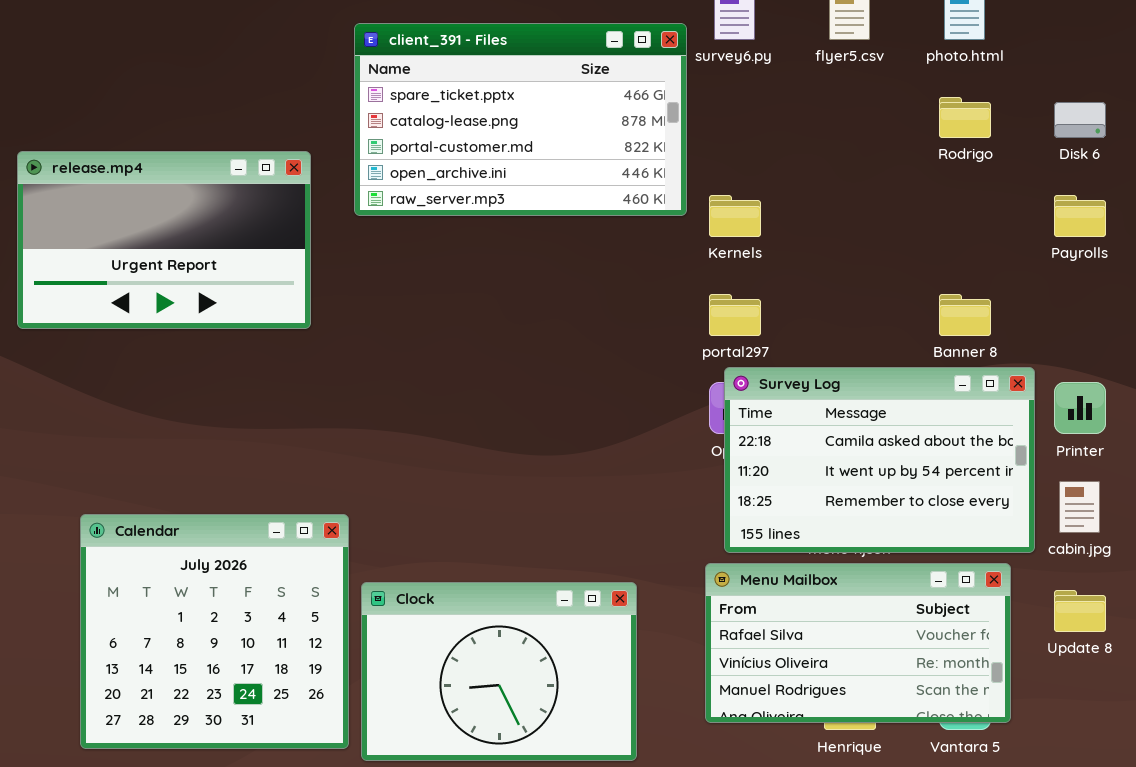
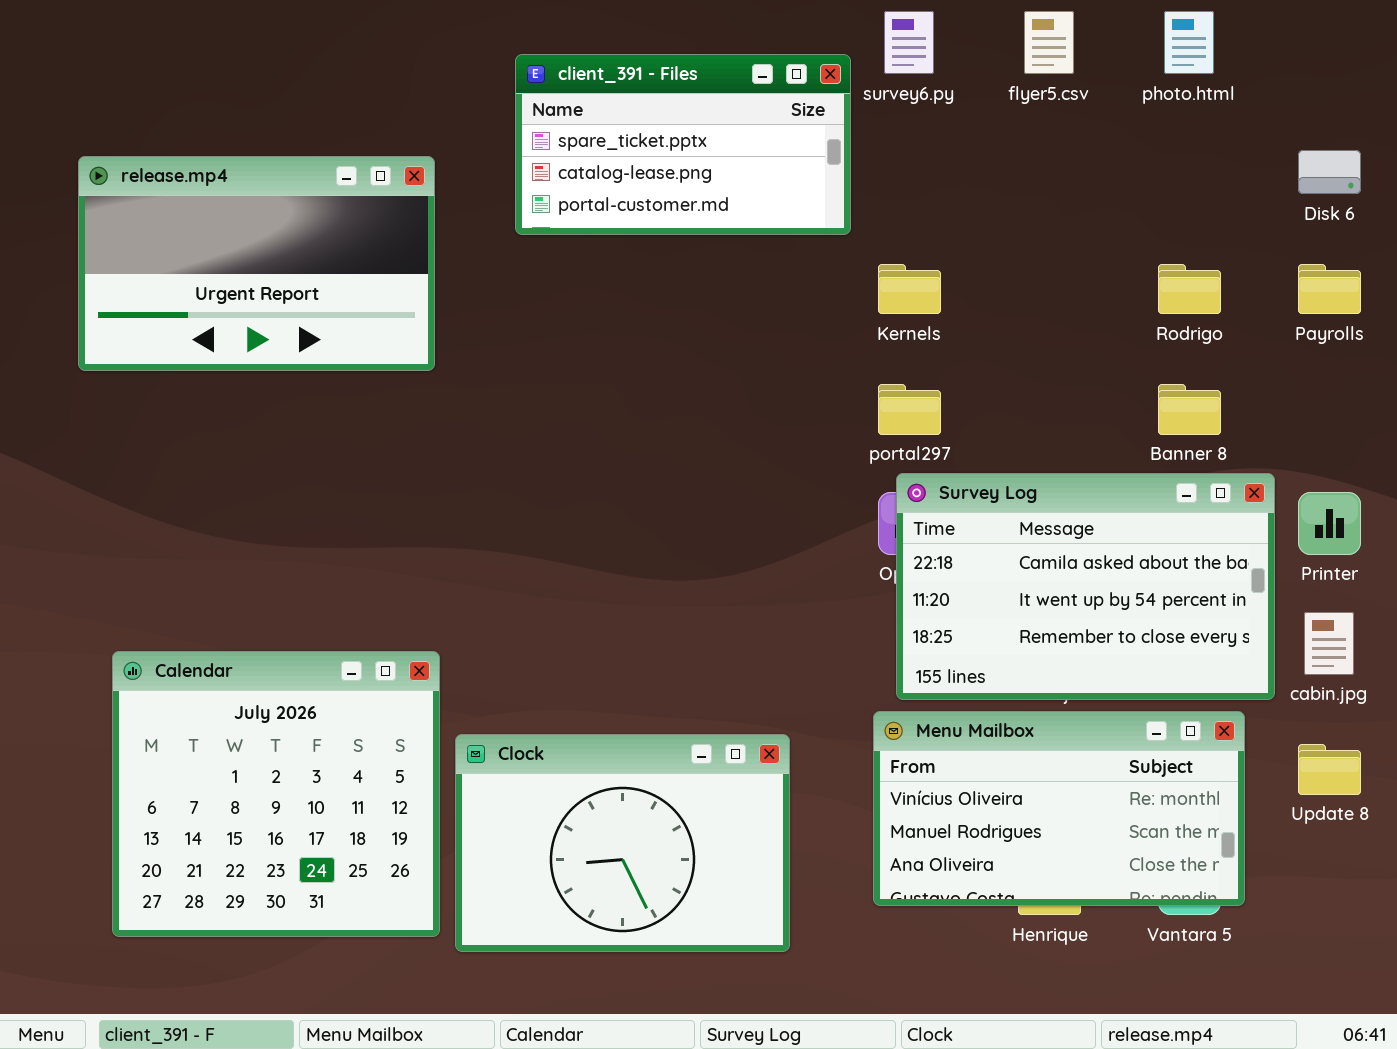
client_391 - Files: [354,23,687,216] -> [515,54,851,235], resized
Rodrigo: [939,97,991,138] -> [1158,264,1221,314], moved
release.mp4: [17,151,311,329] -> [78,156,435,371], moved
Menu Mailbox: [705,563,1011,723] -> [873,711,1245,906], scrolled down 1 row

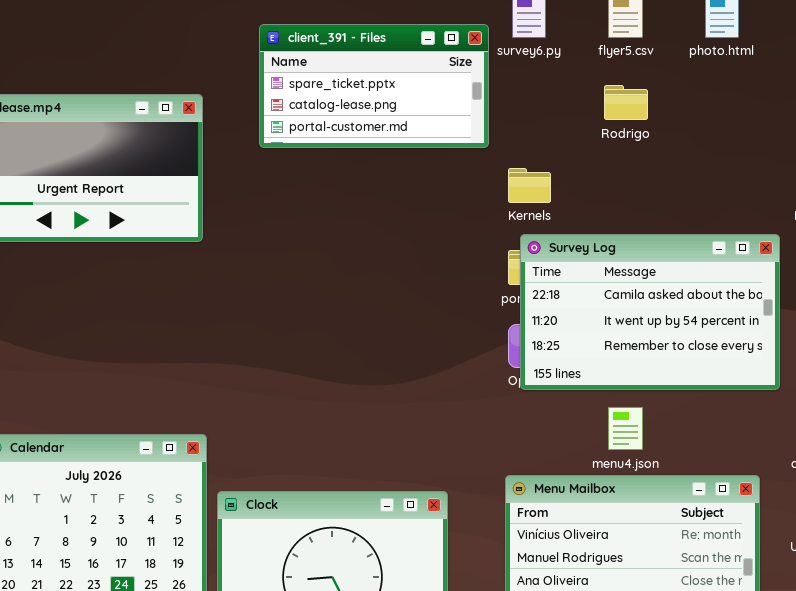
Rodrigo: [1158,264,1221,314] -> [604,85,648,120], moved
Survey Log: [896,473,1275,700] -> [520,234,780,390], moved

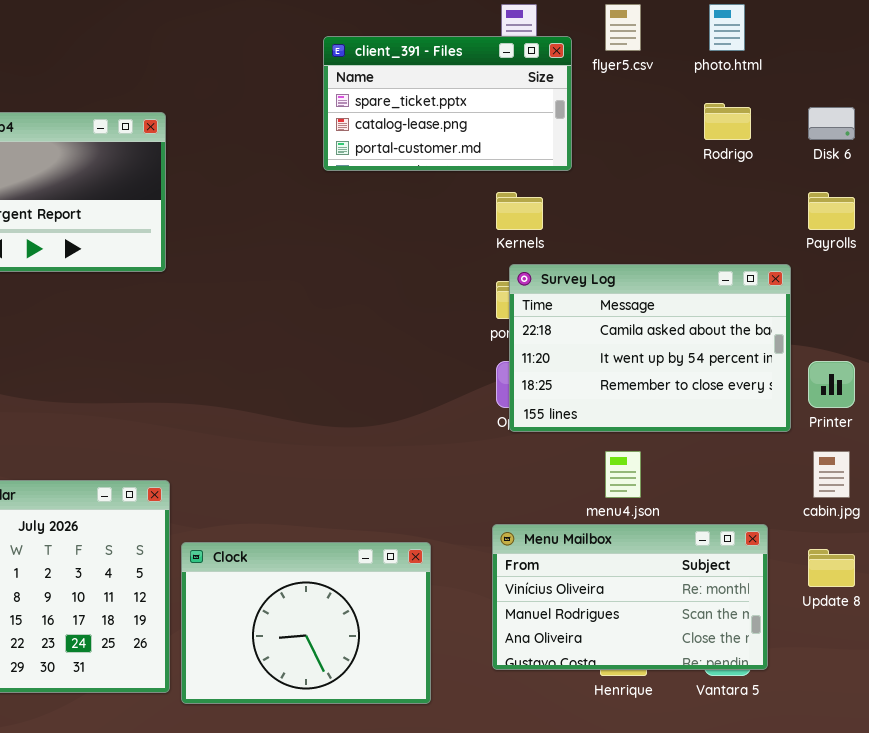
client_391 - Files: [259,24,489,148] -> [323,36,572,171], moved
Rodrigo: [604,85,648,120] -> [704,103,751,140], moved

